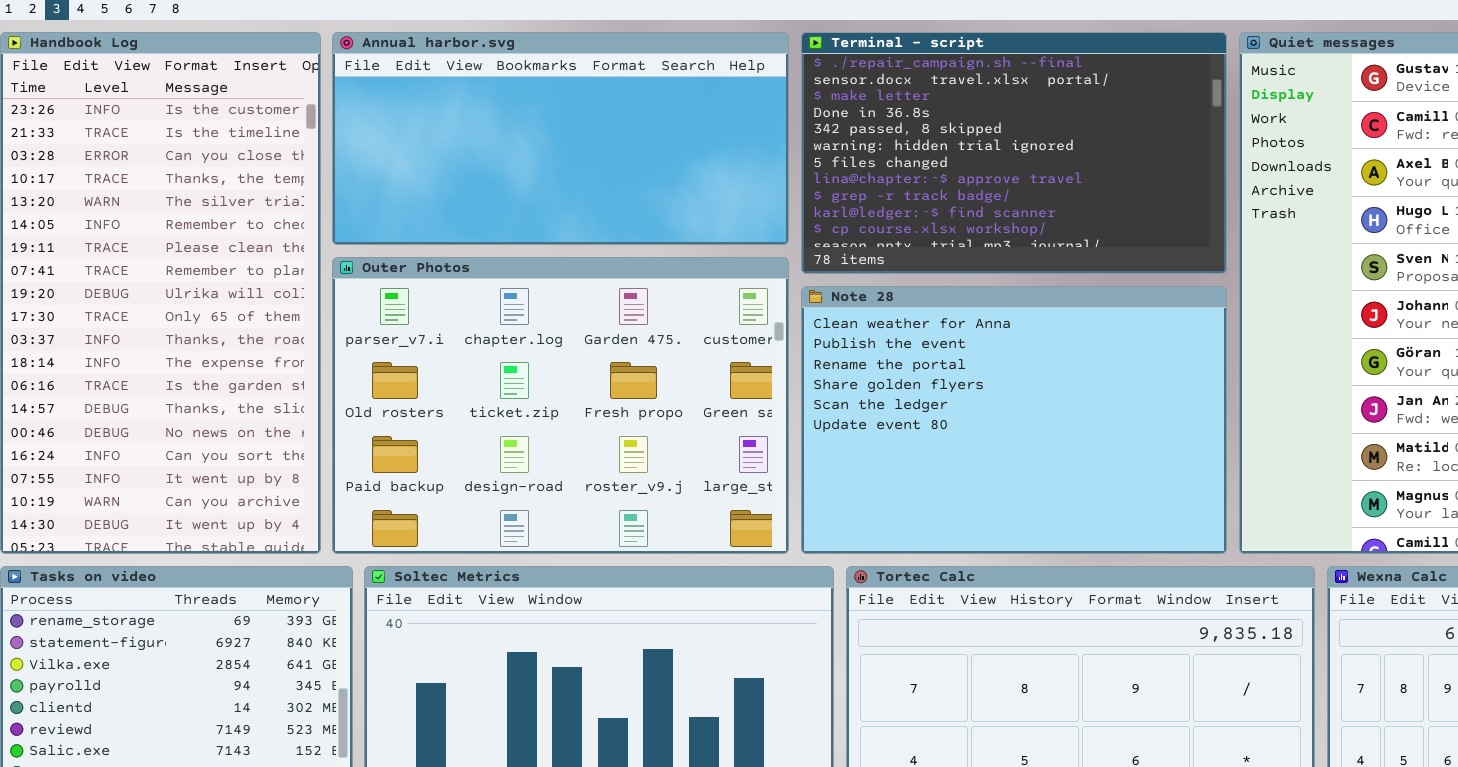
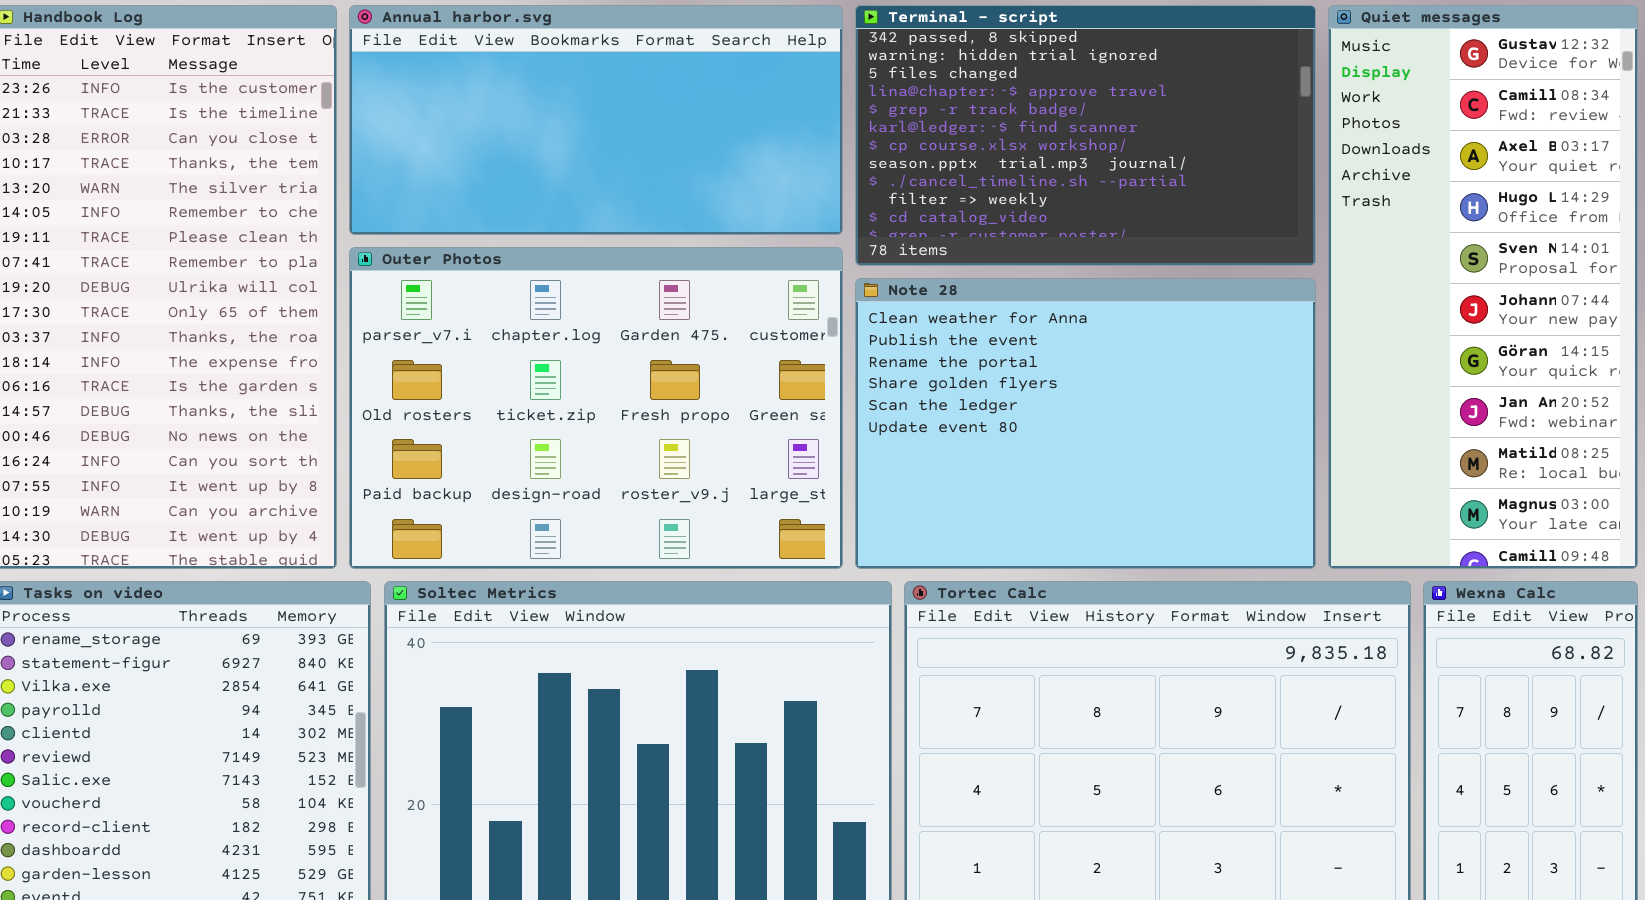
Terminal - script: [801,32,1227,274] -> [855,5,1316,266], scrolled down 4 rows

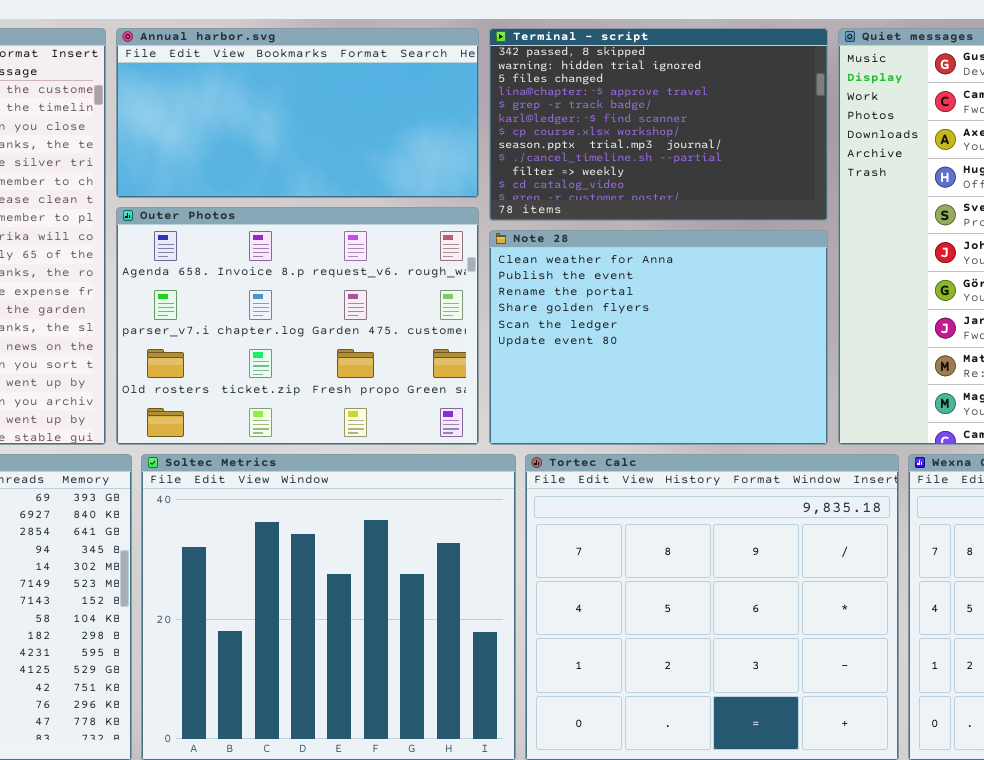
Outer Photos: [349,247,843,569] -> [116,207,479,445], scrolled up 1 row

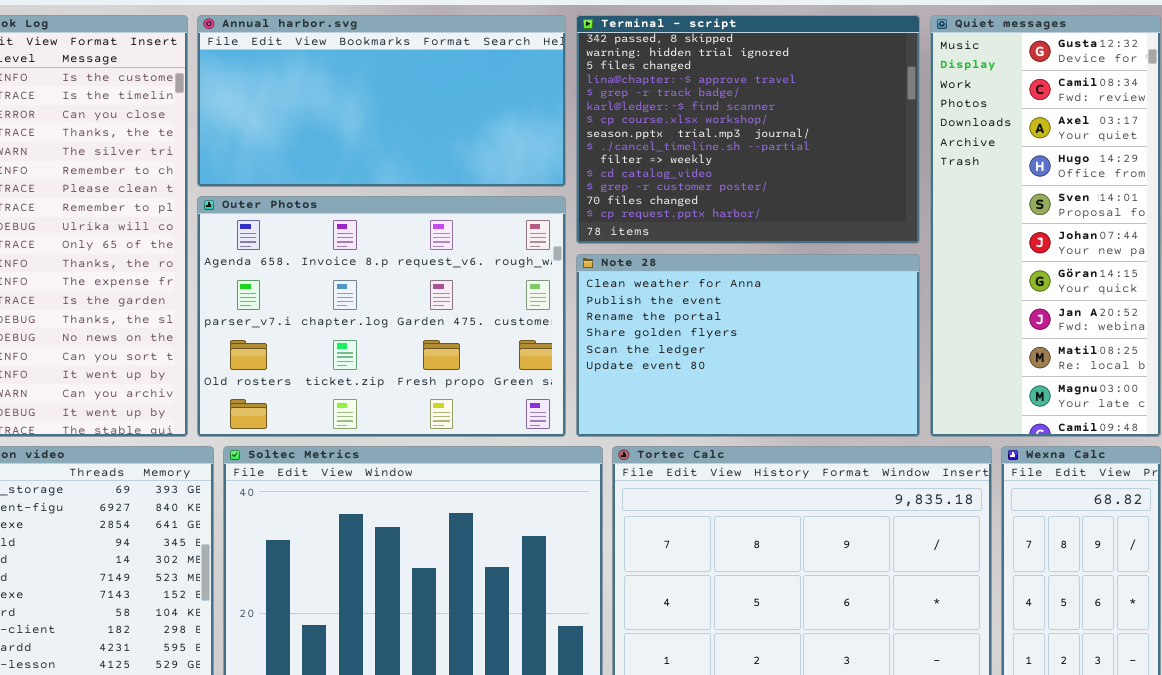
Terminal - script: [489,28,828,221] -> [576,15,920,244], resized
Note 28: [489,230,828,445] -> [576,254,920,437], resized

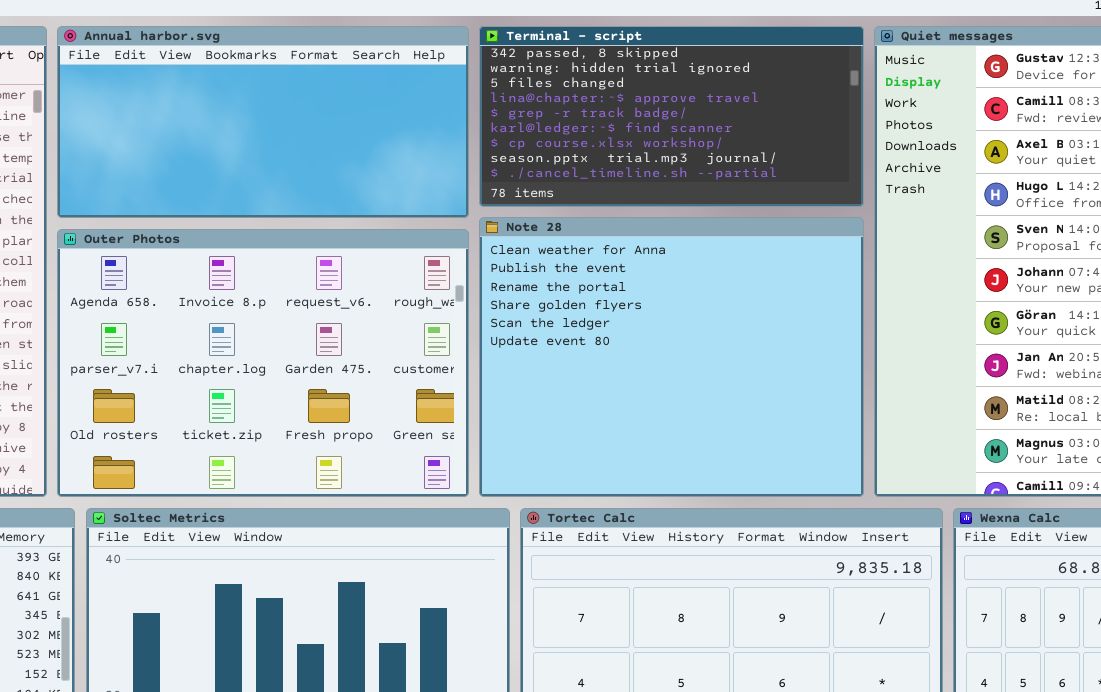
Terminal - script: [576,15,920,244] -> [479,26,864,207], resized
Note 28: [576,254,920,437] -> [479,217,864,497], resized

